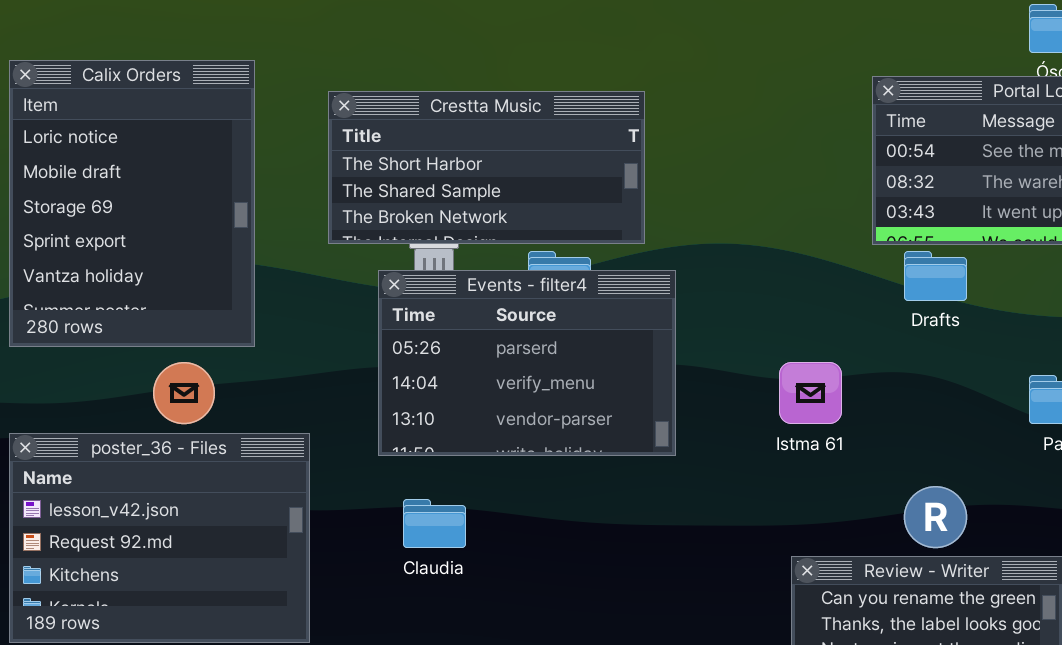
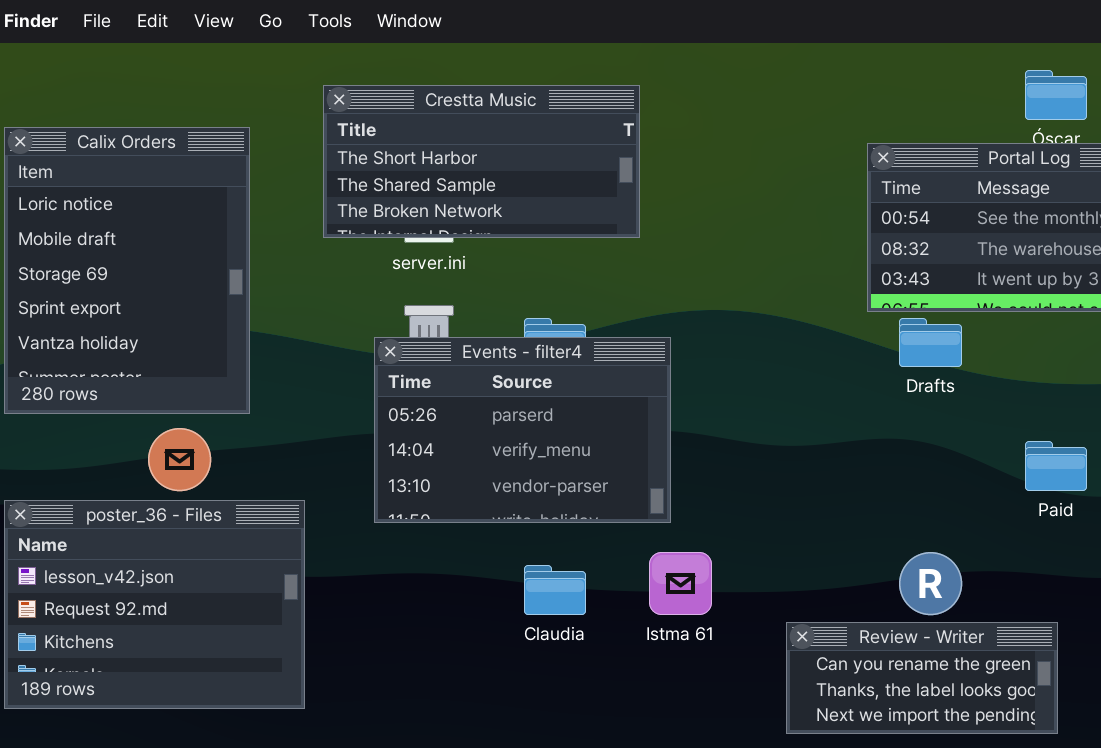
Crestta Music: [328,91,645,244] -> [323,85,640,238], moved
Istma 61: [779,362,842,424] -> [649,552,712,615], moved
Claudia: [403,499,466,548] -> [524,565,586,615], moved

